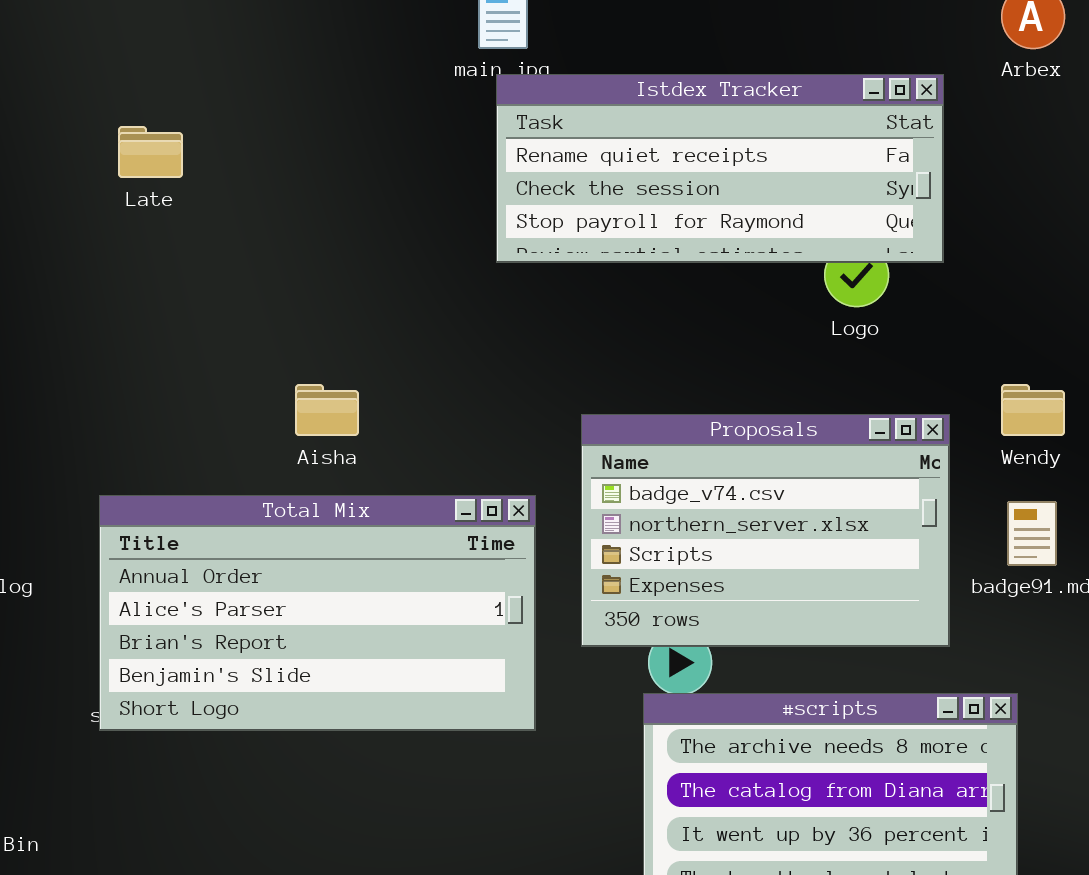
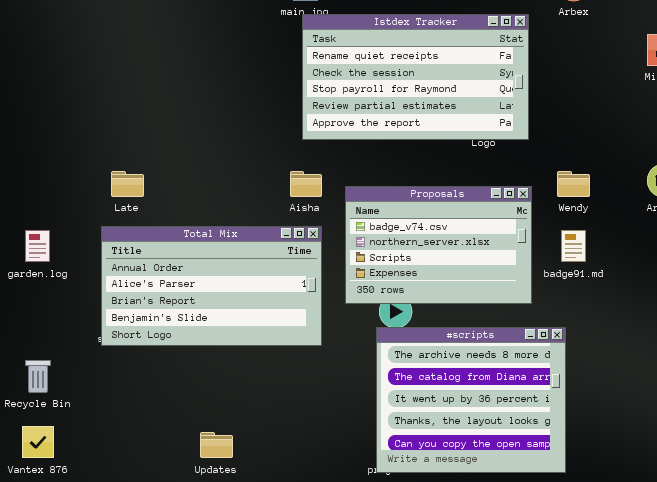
Istdex Tracker: [496,74,944,263] -> [302,14,529,140], resized
Late: [118,126,183,178] -> [111,171,144,197], moved
Aisha: [295,384,359,436] -> [290,171,322,197], moved

